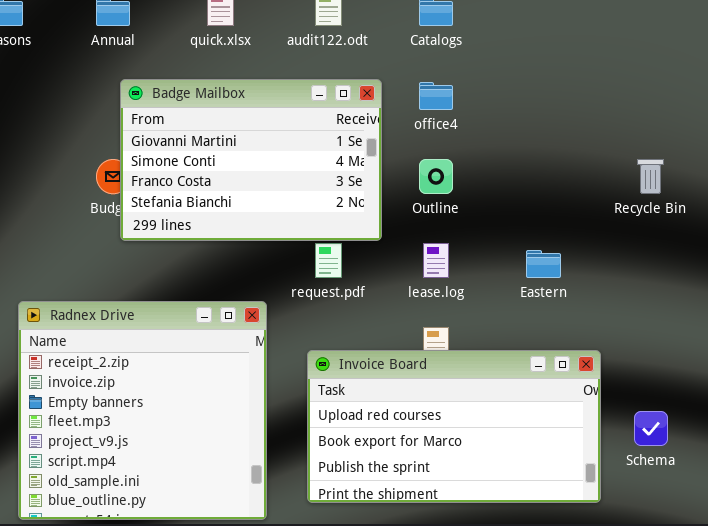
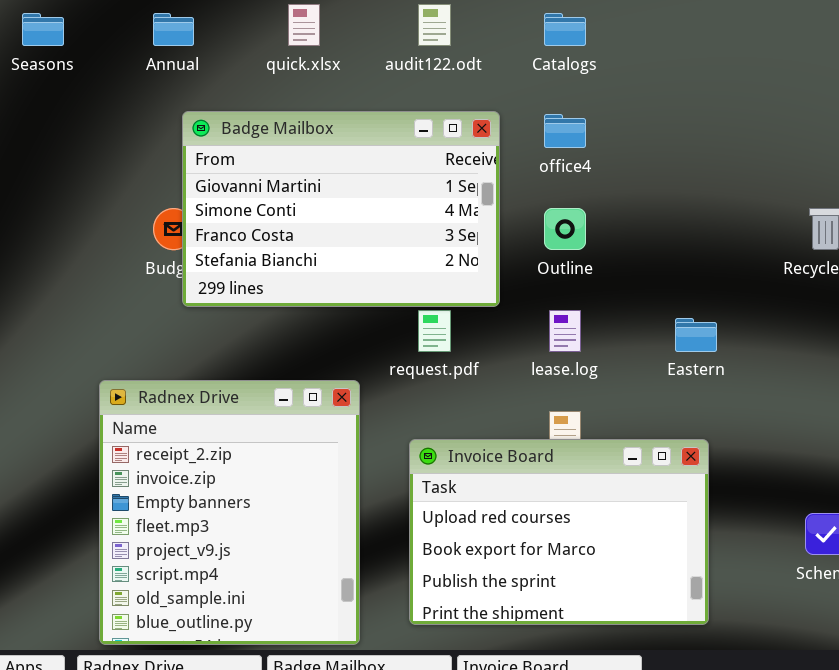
Radnex Drive: [18,301,267,520] -> [99,380,360,645], resized
Invoice Board: [307,350,601,503] -> [409,439,709,625], resized

